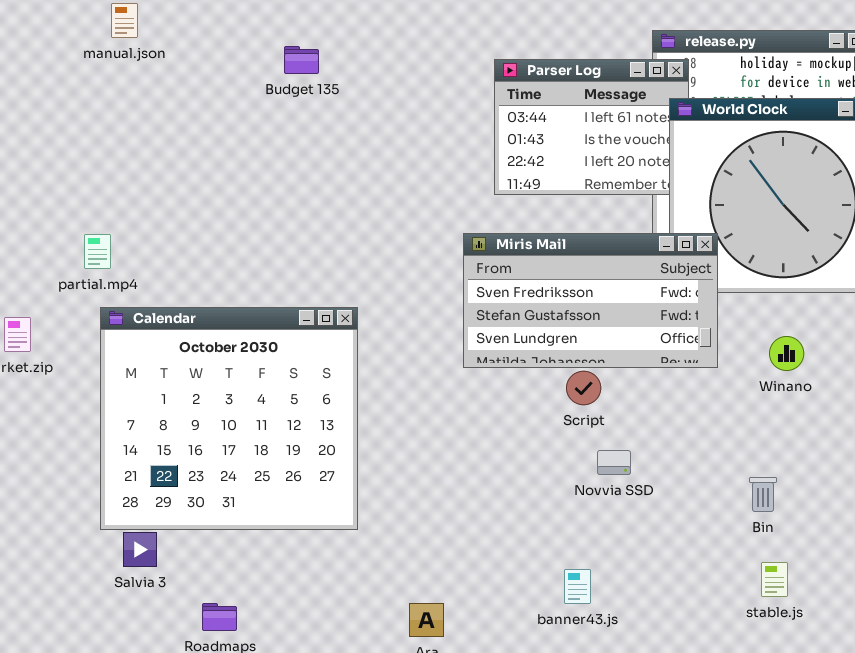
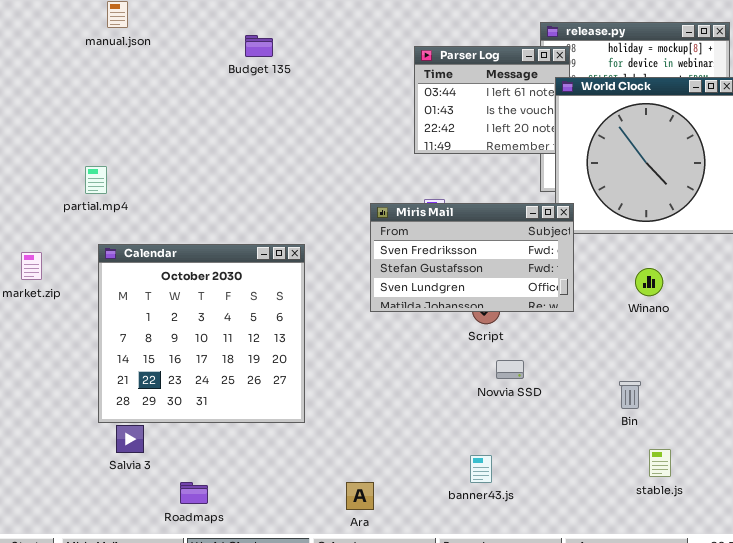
Miris Mail: [463,233,718,368] -> [370,203,574,312], moved
partial.mp4: [84,234,111,269] -> [85,166,107,194], moved
stable.js: [761,562,788,597] -> [649,449,671,477], moved

